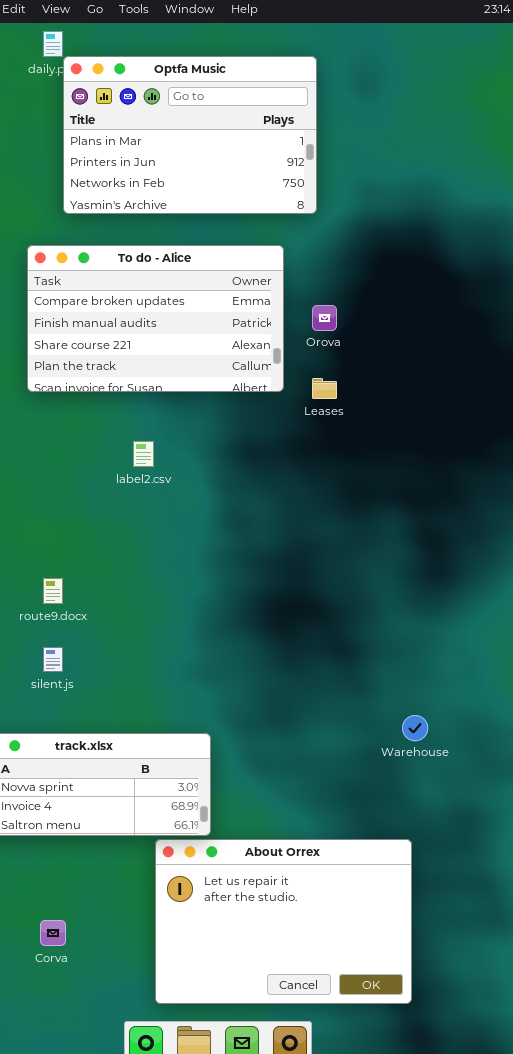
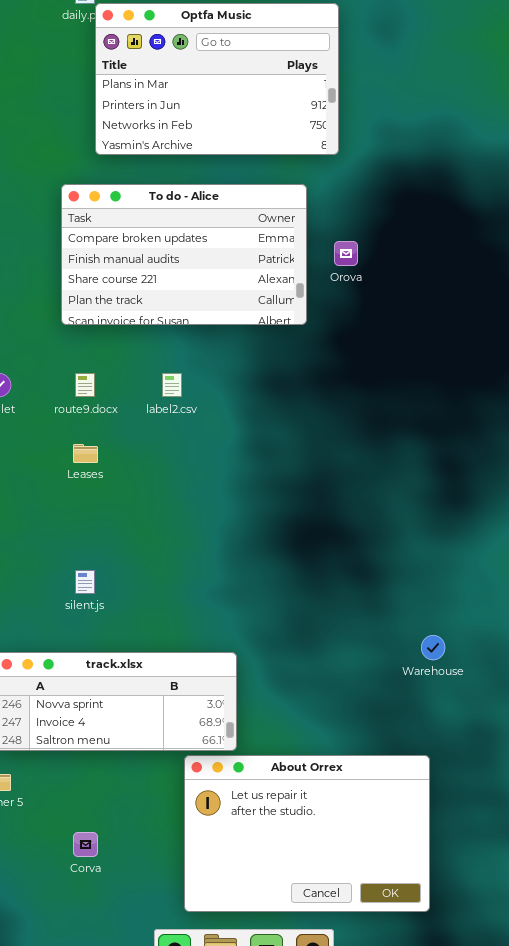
Leases: [312,378,337,399] -> [73,444,98,463], moved
route9.docx: [43,578,63,604] -> [75,373,95,397], moved

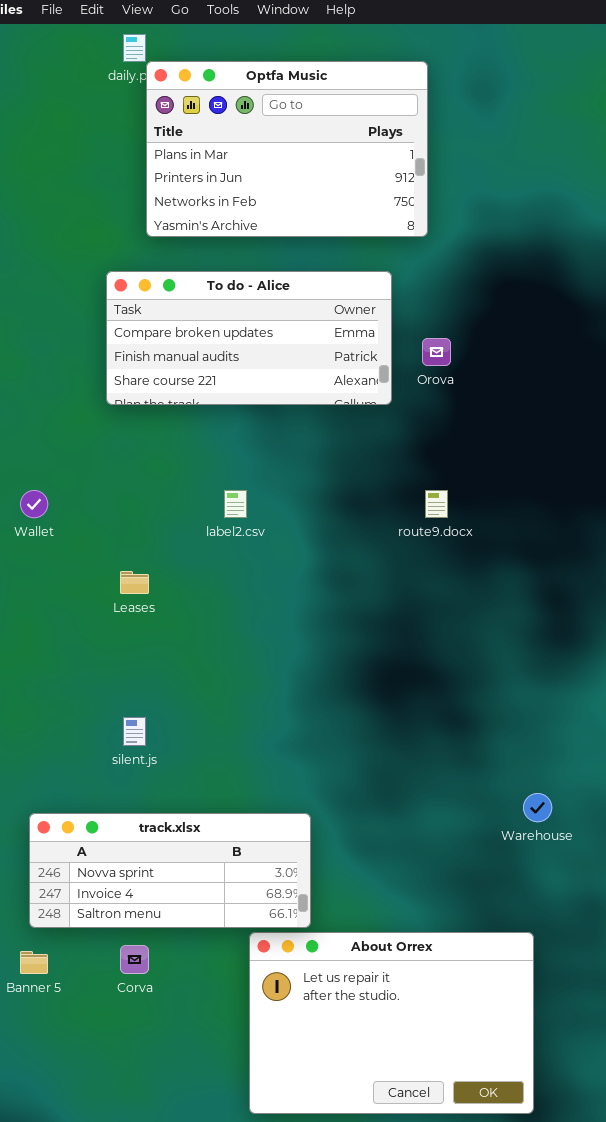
To do - Alice: [61,184,307,325] -> [106,271,392,405], resized
route9.docx: [75,373,95,397] -> [425,490,448,518], moved
Corva: [73,832,98,857] -> [120,945,149,974], moved

